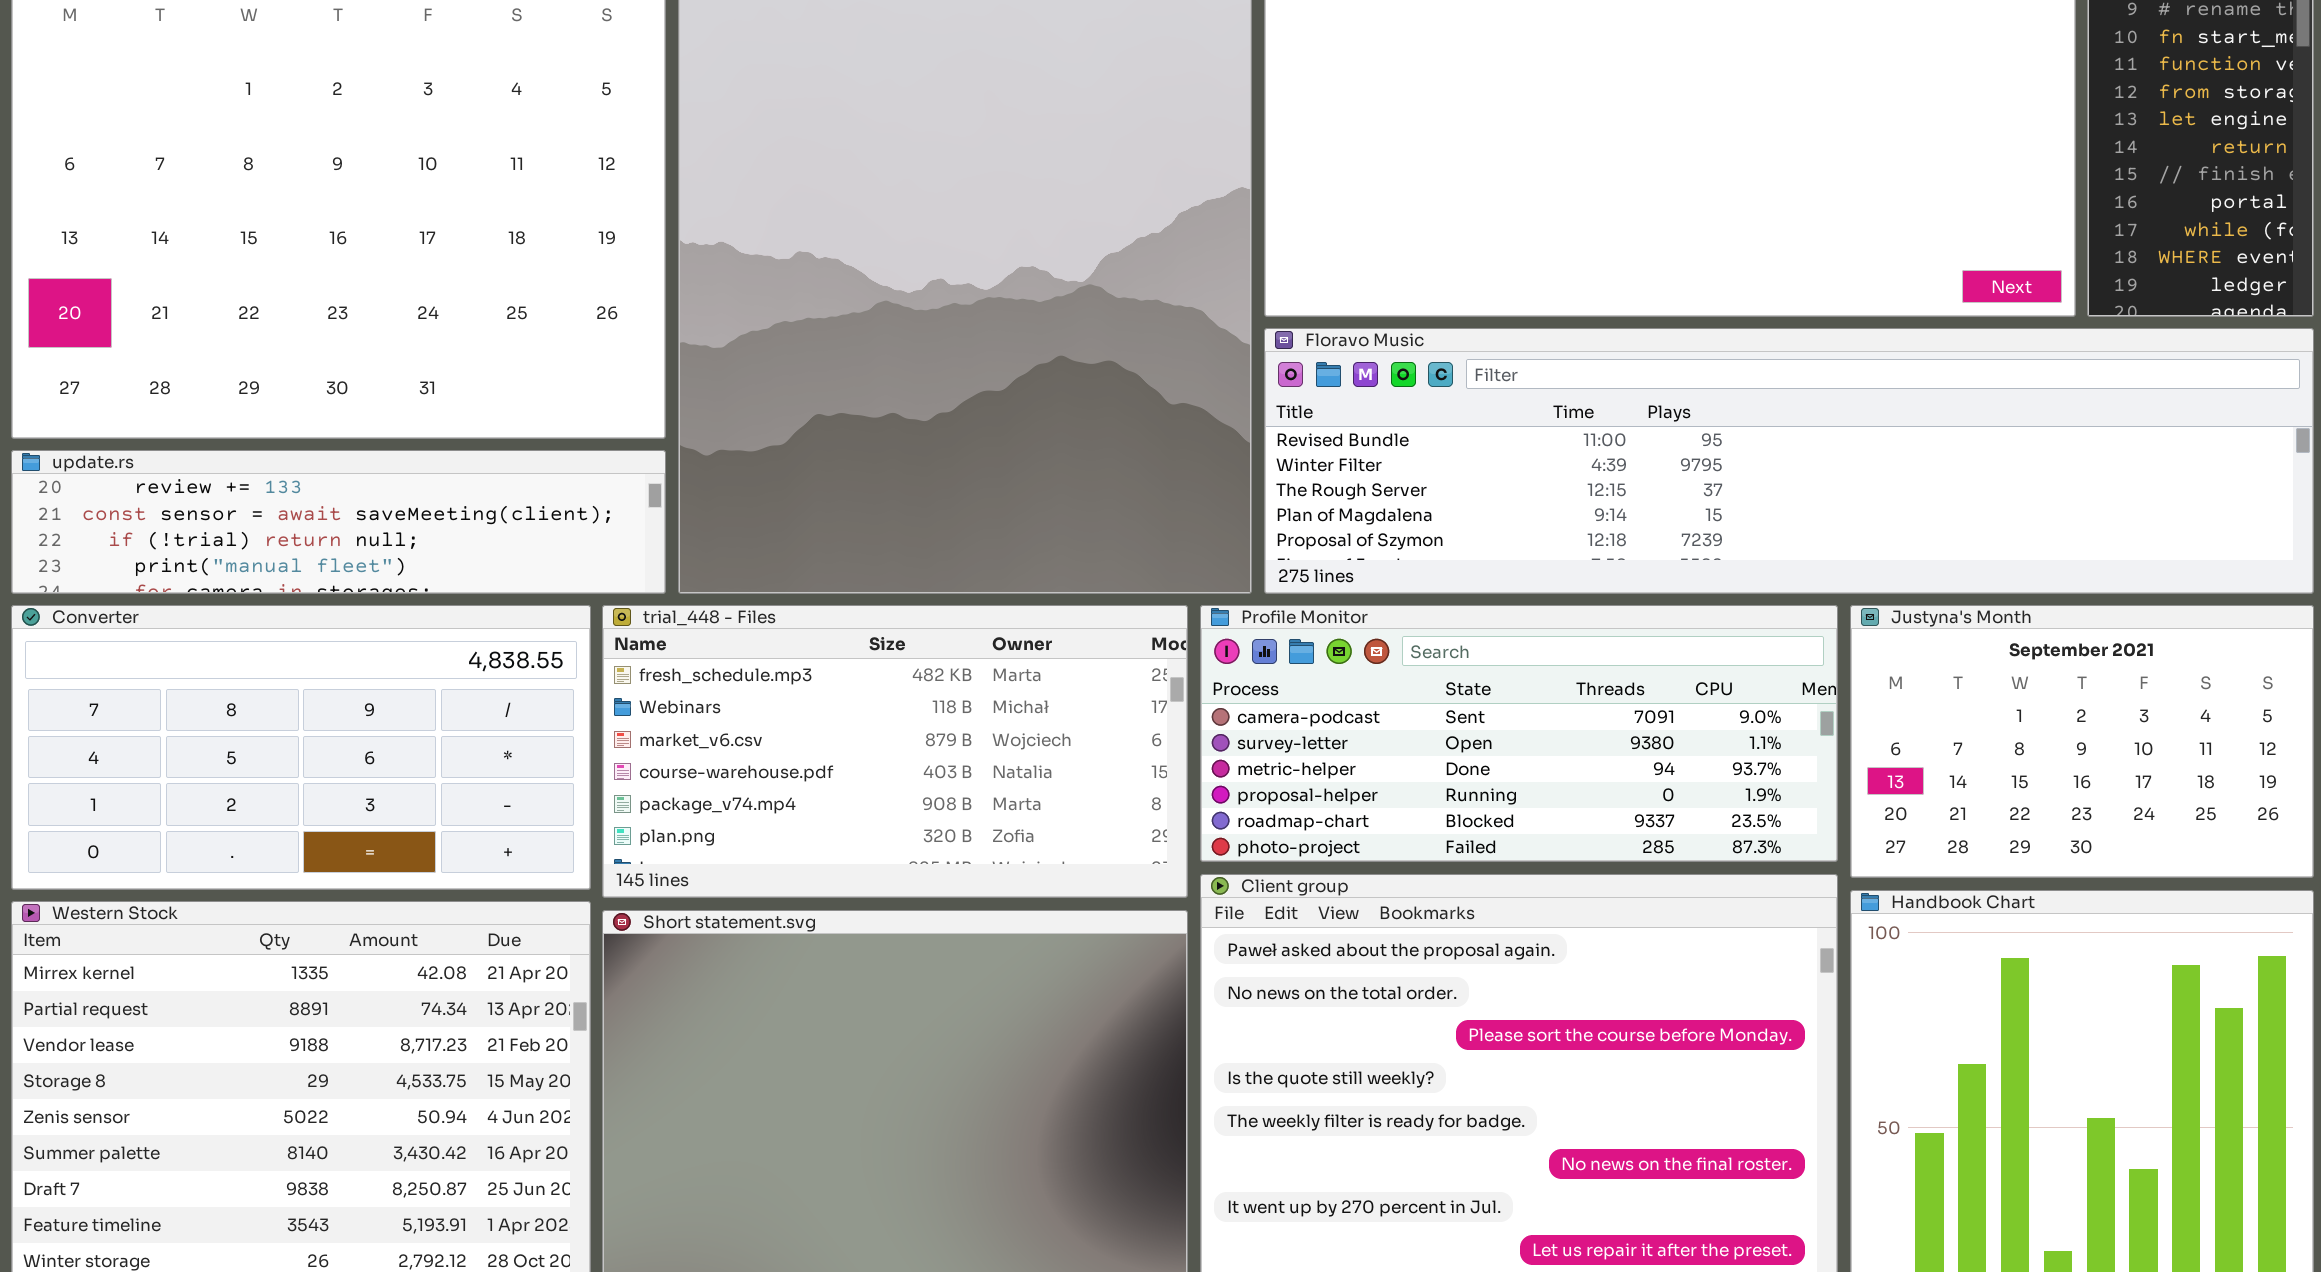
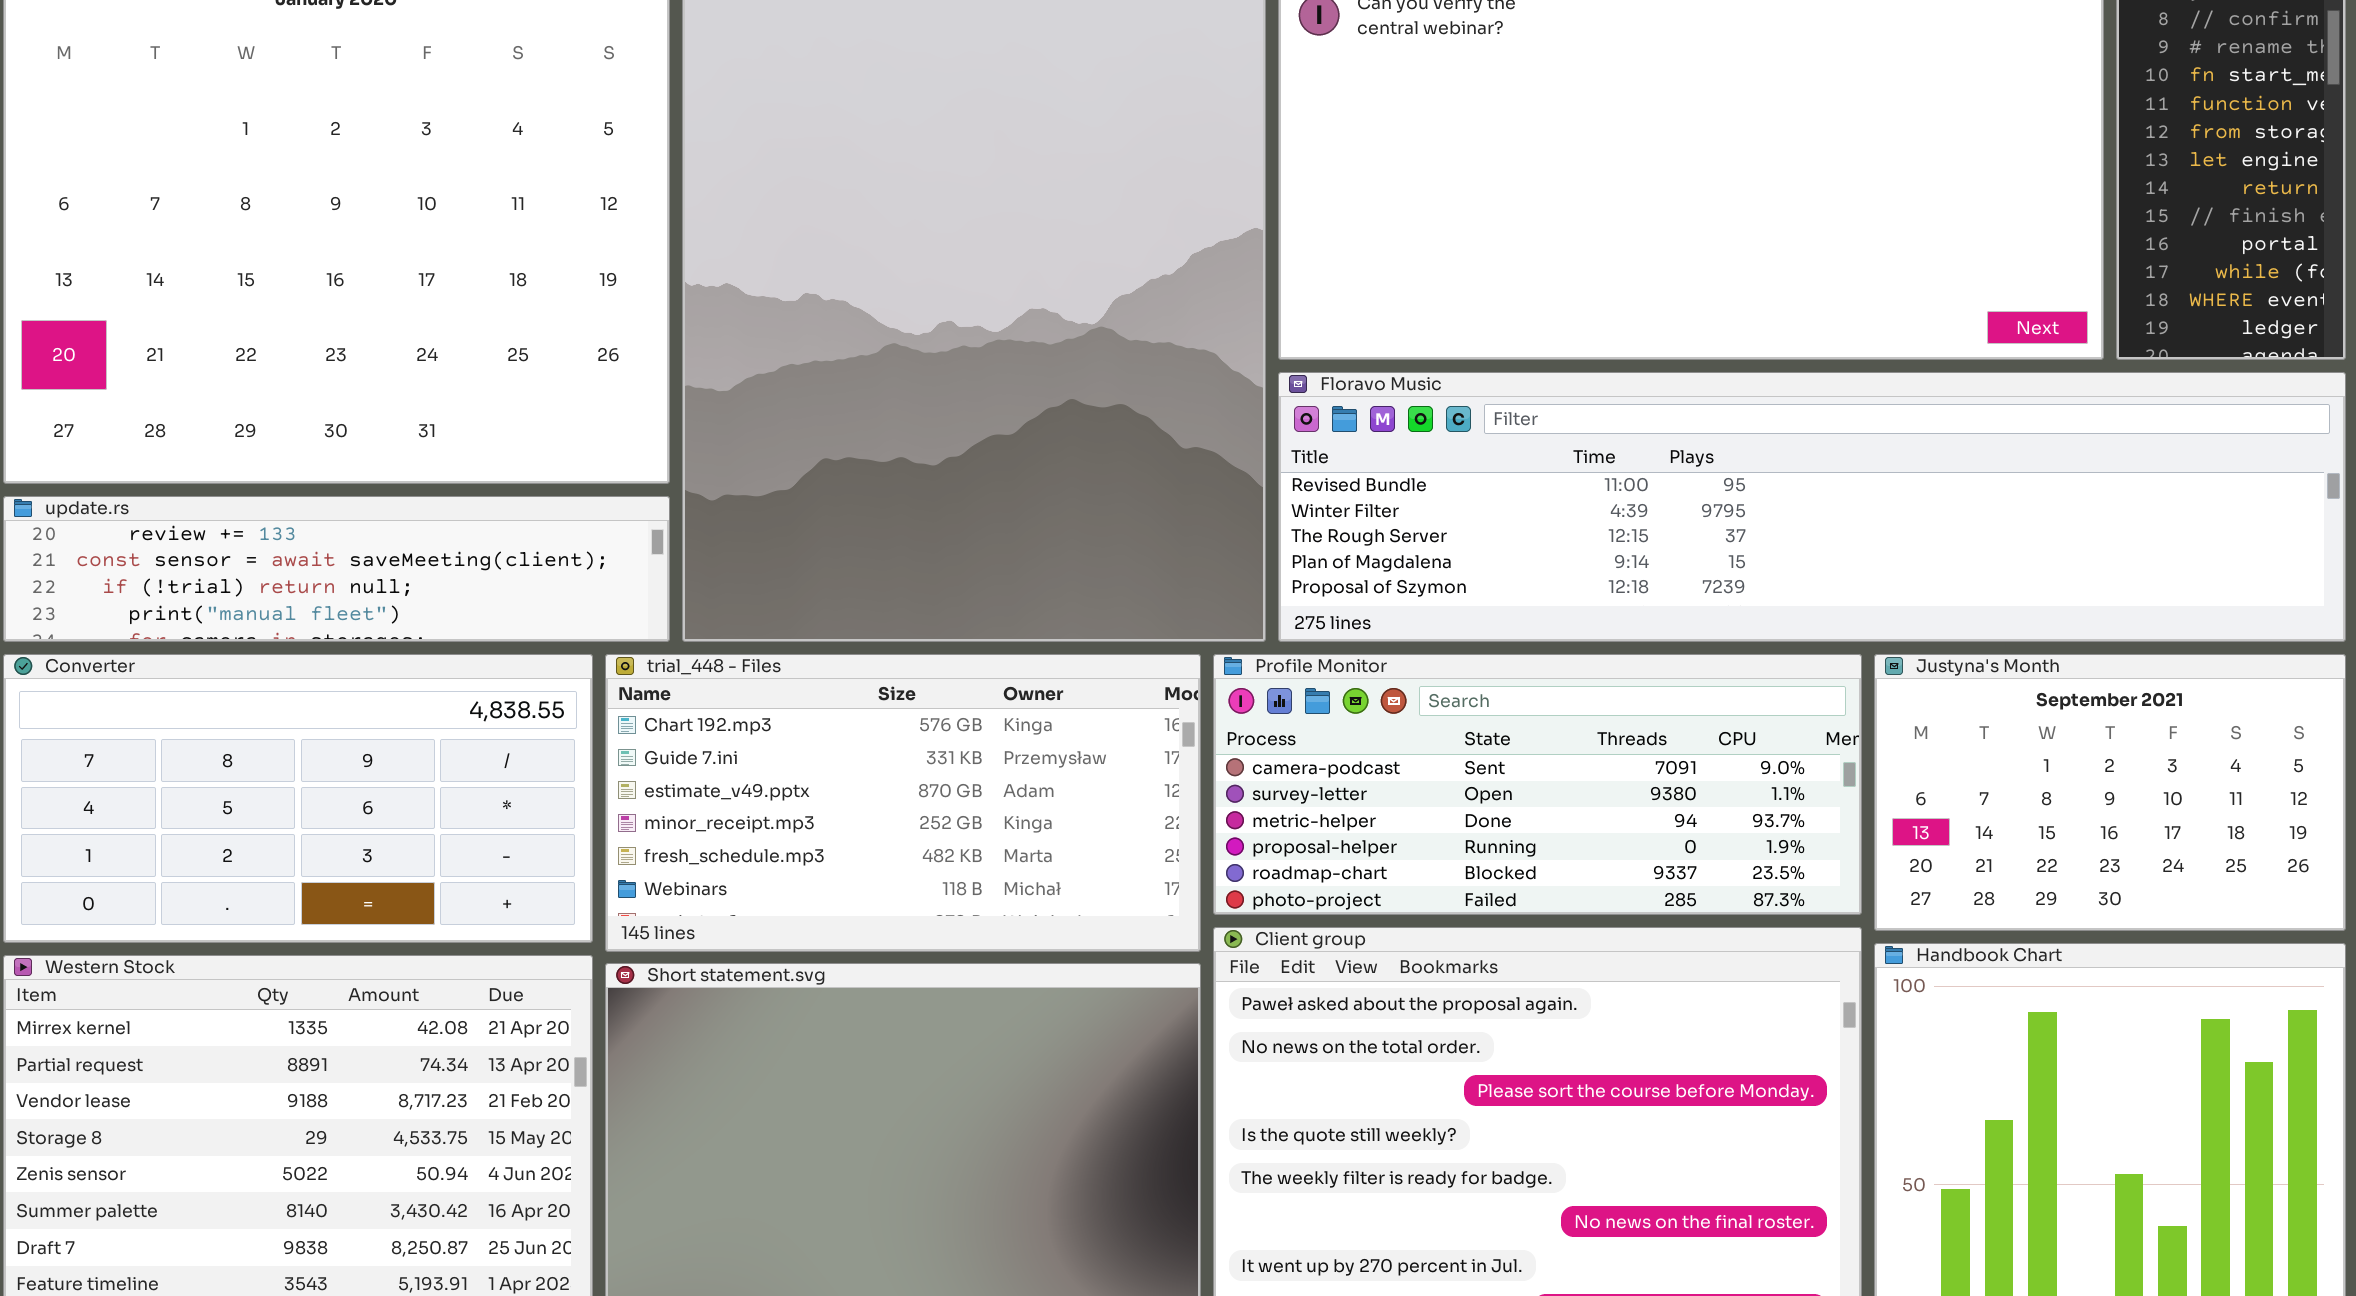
trial_448 - Files: [602,605,1188,898] -> [605,654,1201,952], scrolled up 4 rows

